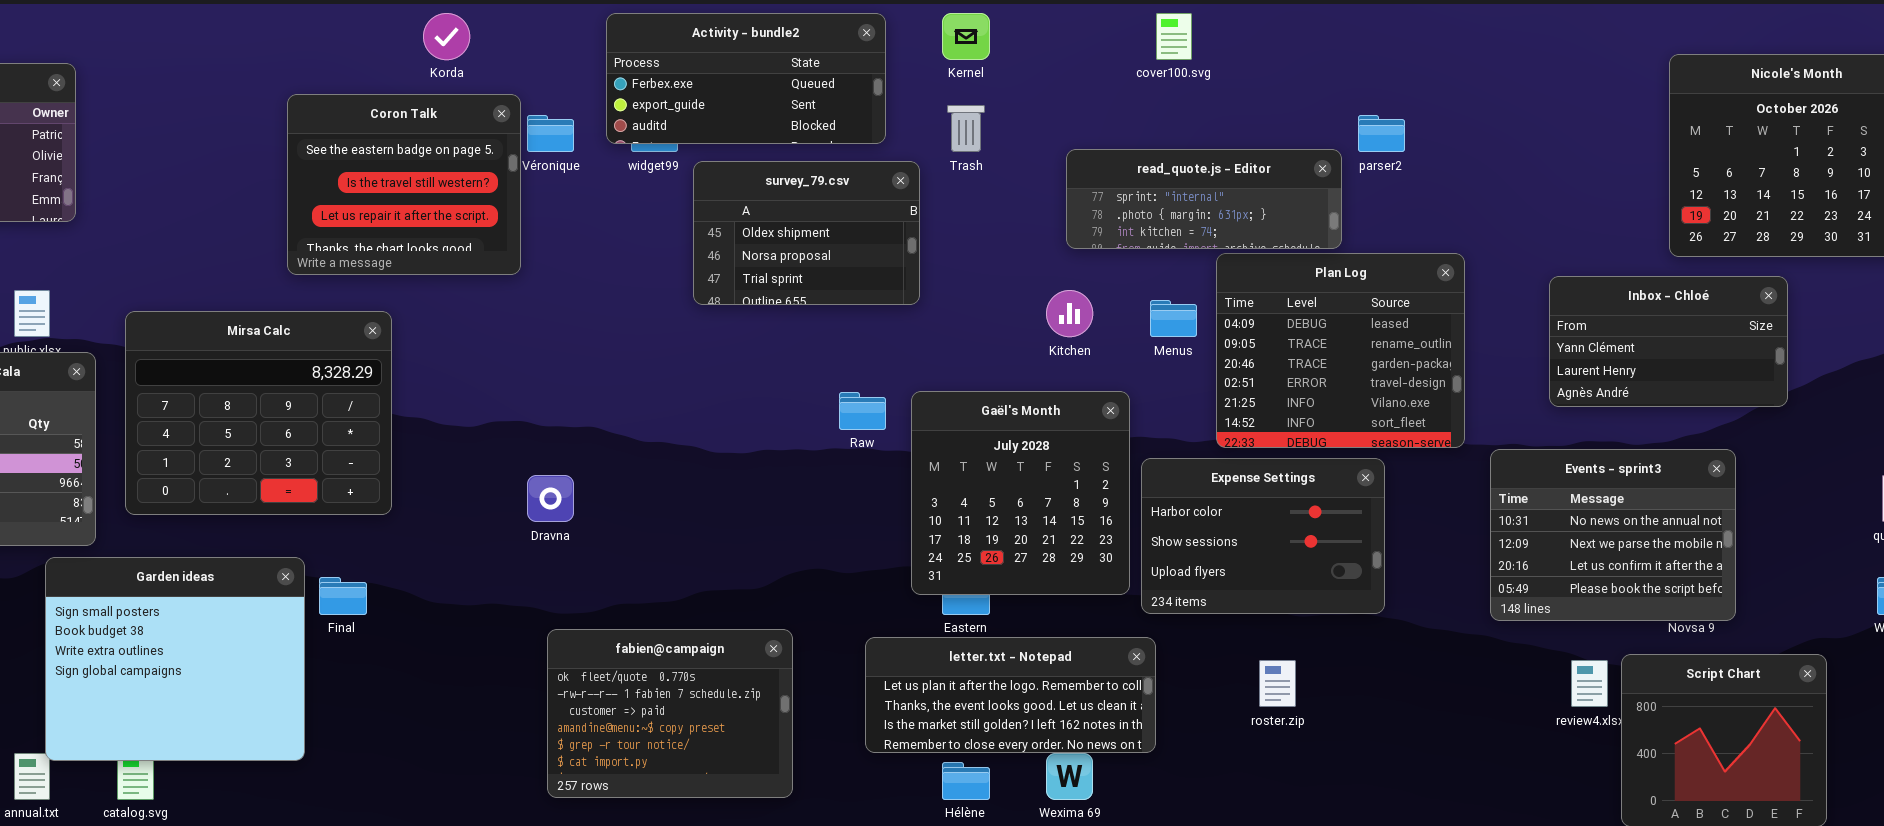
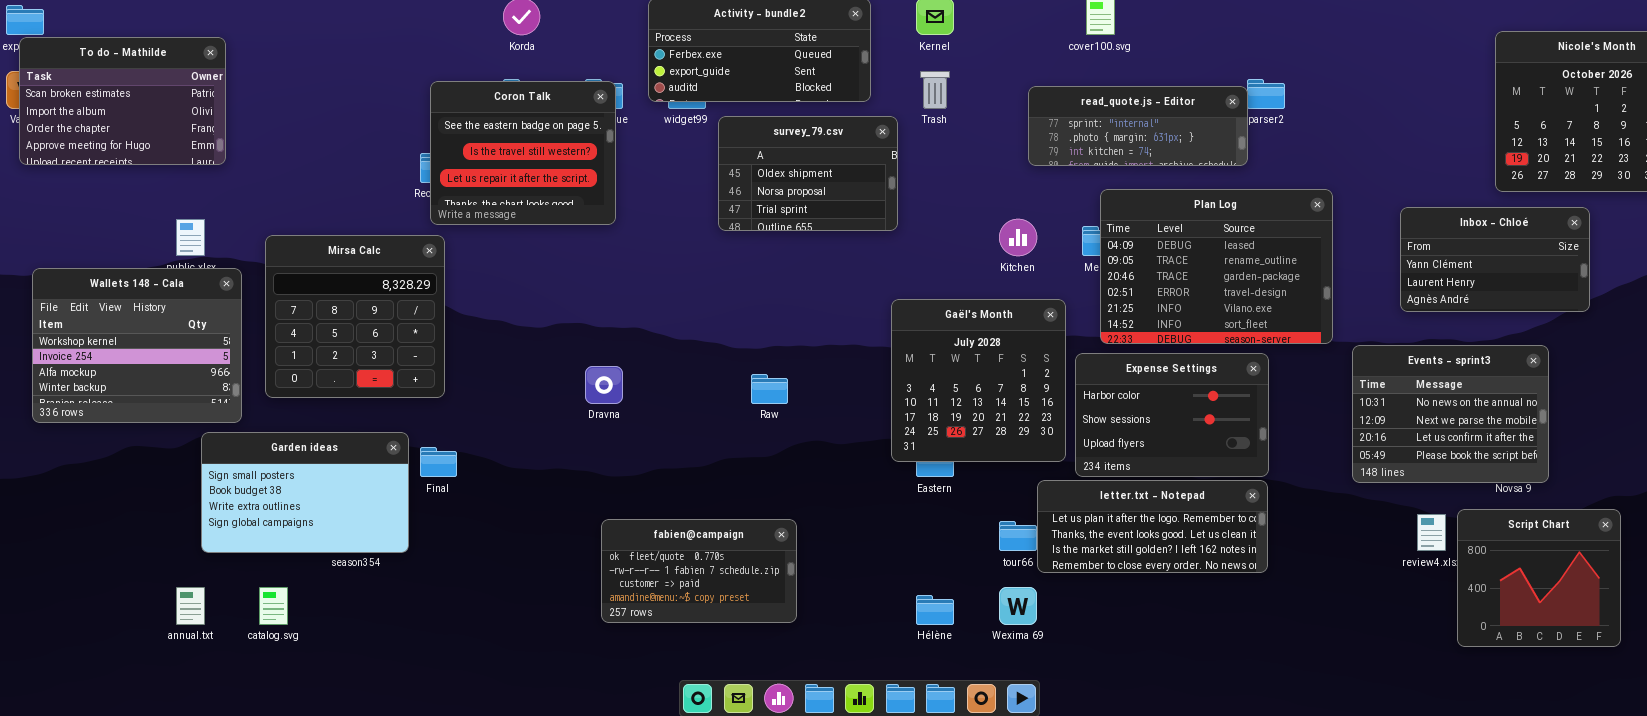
Coron Talk: [287,94,521,275] -> [430,81,616,225], moved
read_quote.js - Editor: [1066,149,1342,249] -> [1028,86,1248,166], moved
Plan Log: [1216,253,1465,448] -> [1100,189,1333,344], resized
Mirsa Calc: [125,311,392,515] -> [265,235,445,398], resized
Raw: [839,392,886,430] -> [751,374,788,404], moved
Garden ideas: [45,557,305,761] -> [201,432,409,553], resized
fabien@campaign: [547,629,793,798] -> [601,519,797,623], resized
letter.txt - Notepad: [865,637,1156,753] -> [1037,480,1268,573], moved

